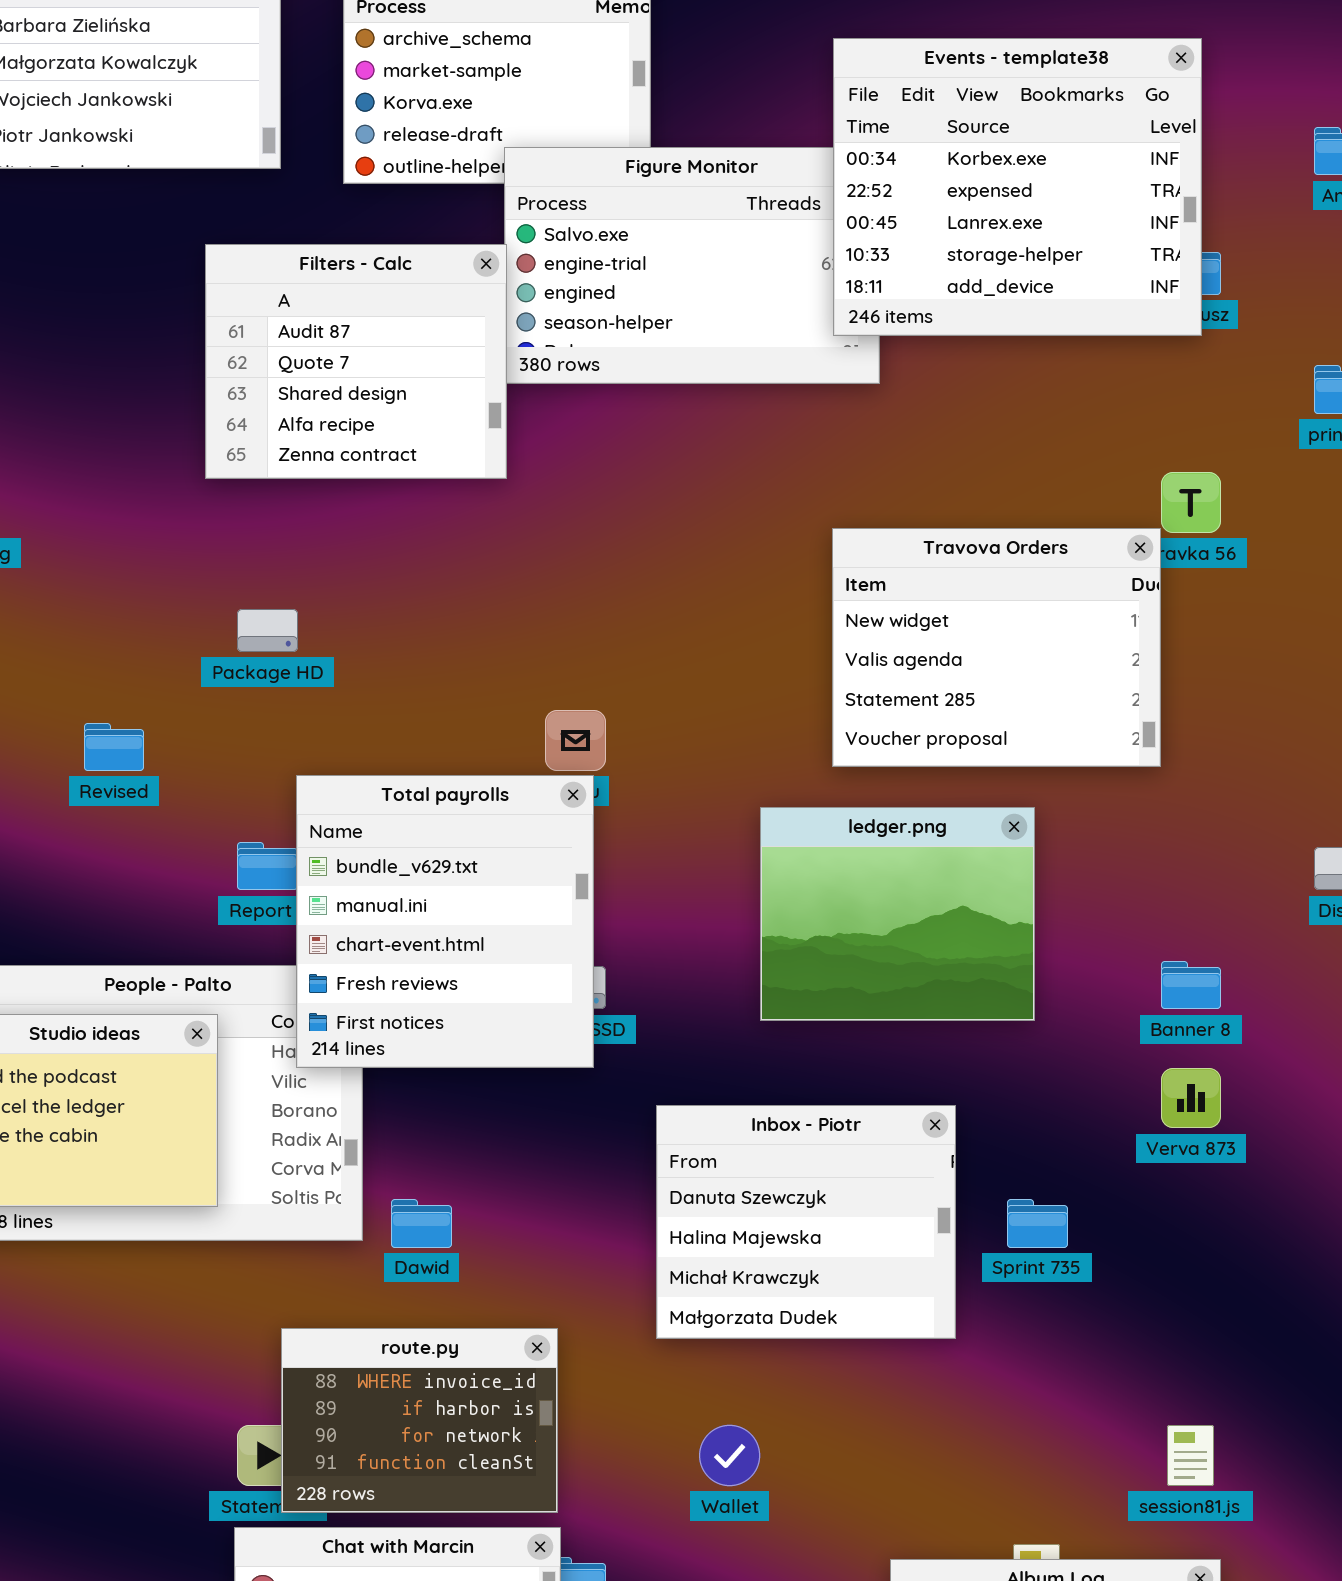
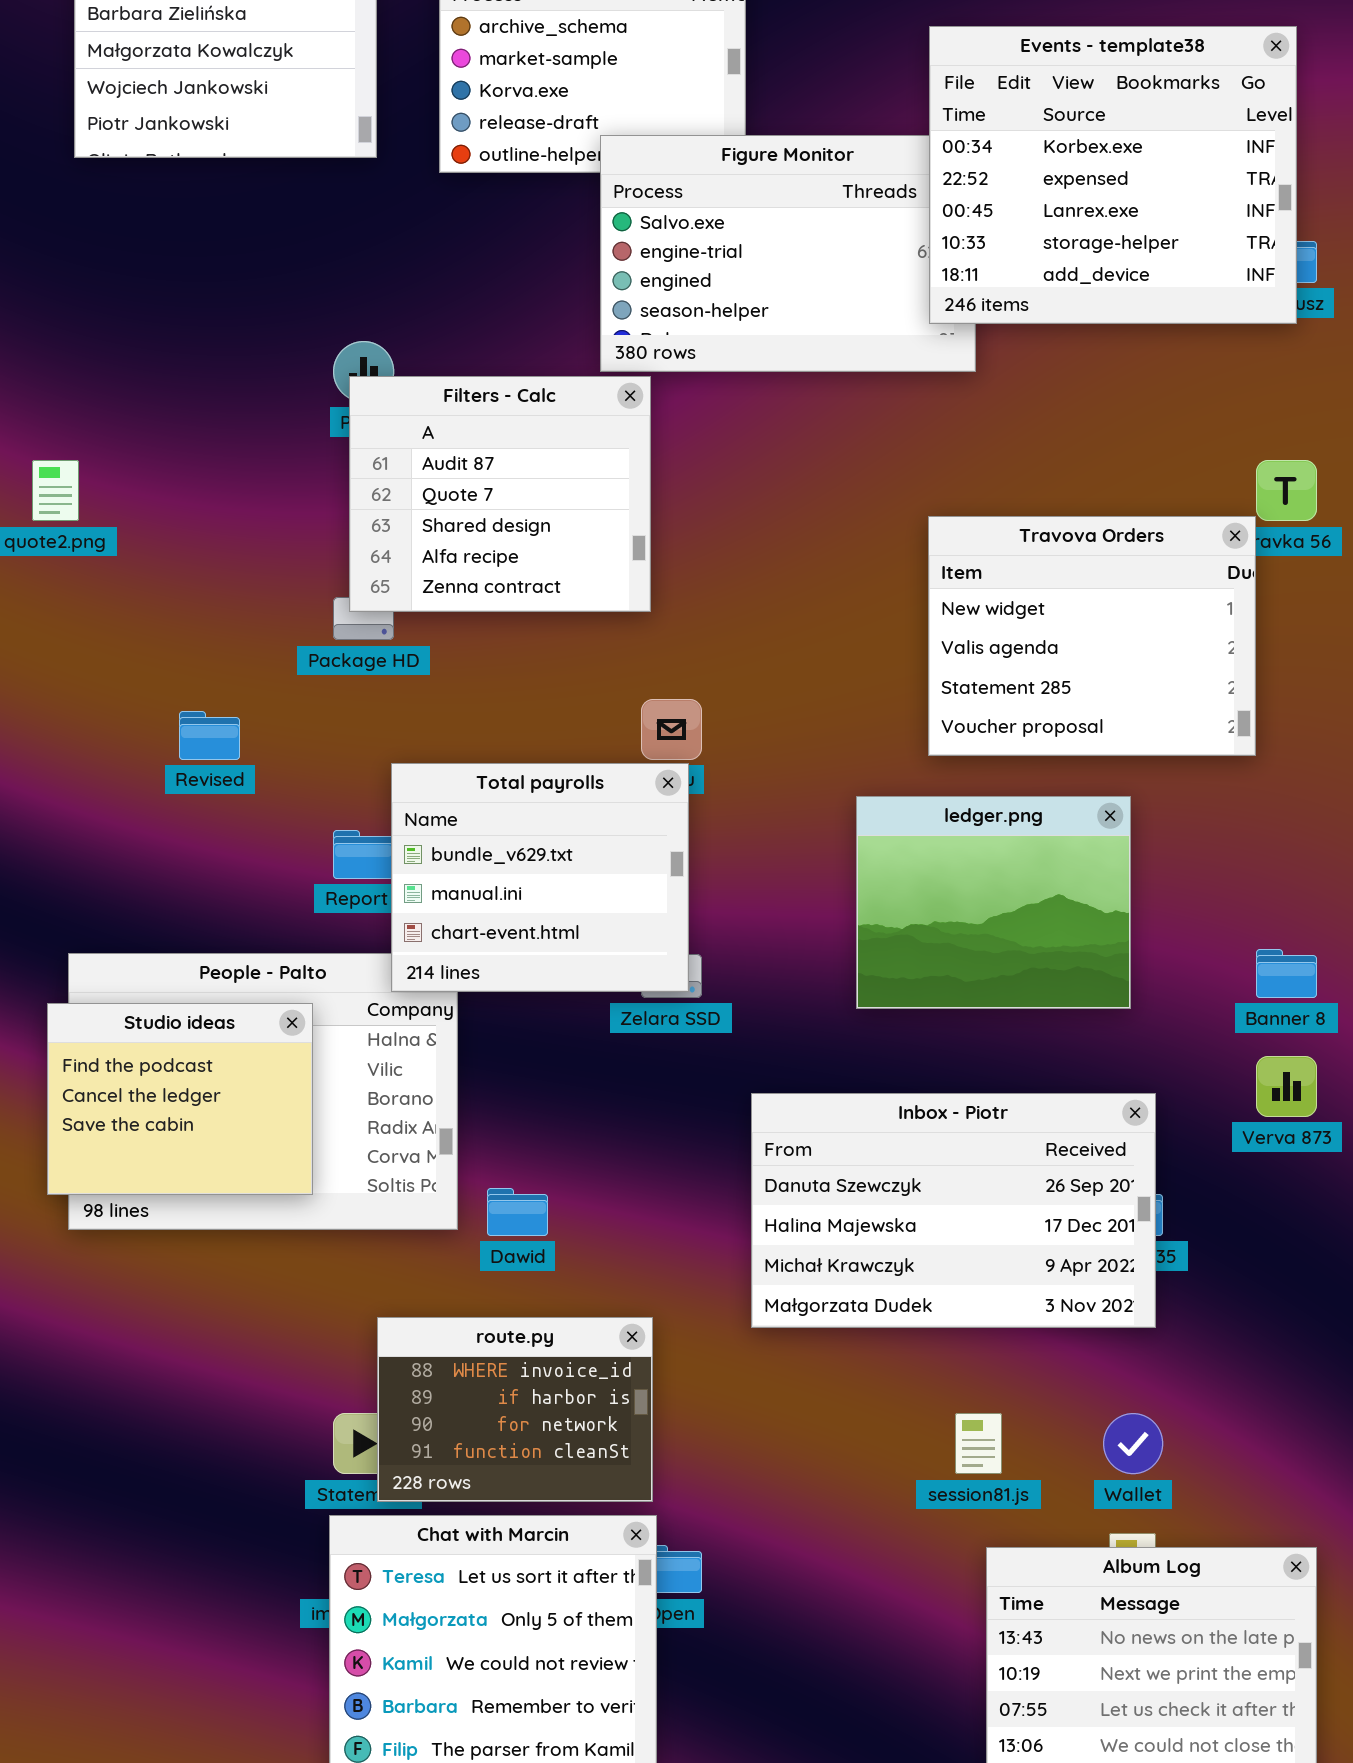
Filters - Calc: [205,244,507,479] -> [349,376,651,612], moved
Total payrolls: [296,775,594,1068] -> [391,763,689,992], resized
Inbox - Piotr: [656,1105,956,1339] -> [751,1093,1156,1328], resized
Wallet: [699,1425,760,1486] -> [1103,1413,1163,1474], moved
session81.js: [1167,1425,1214,1486] -> [955,1413,1002,1474], moved

